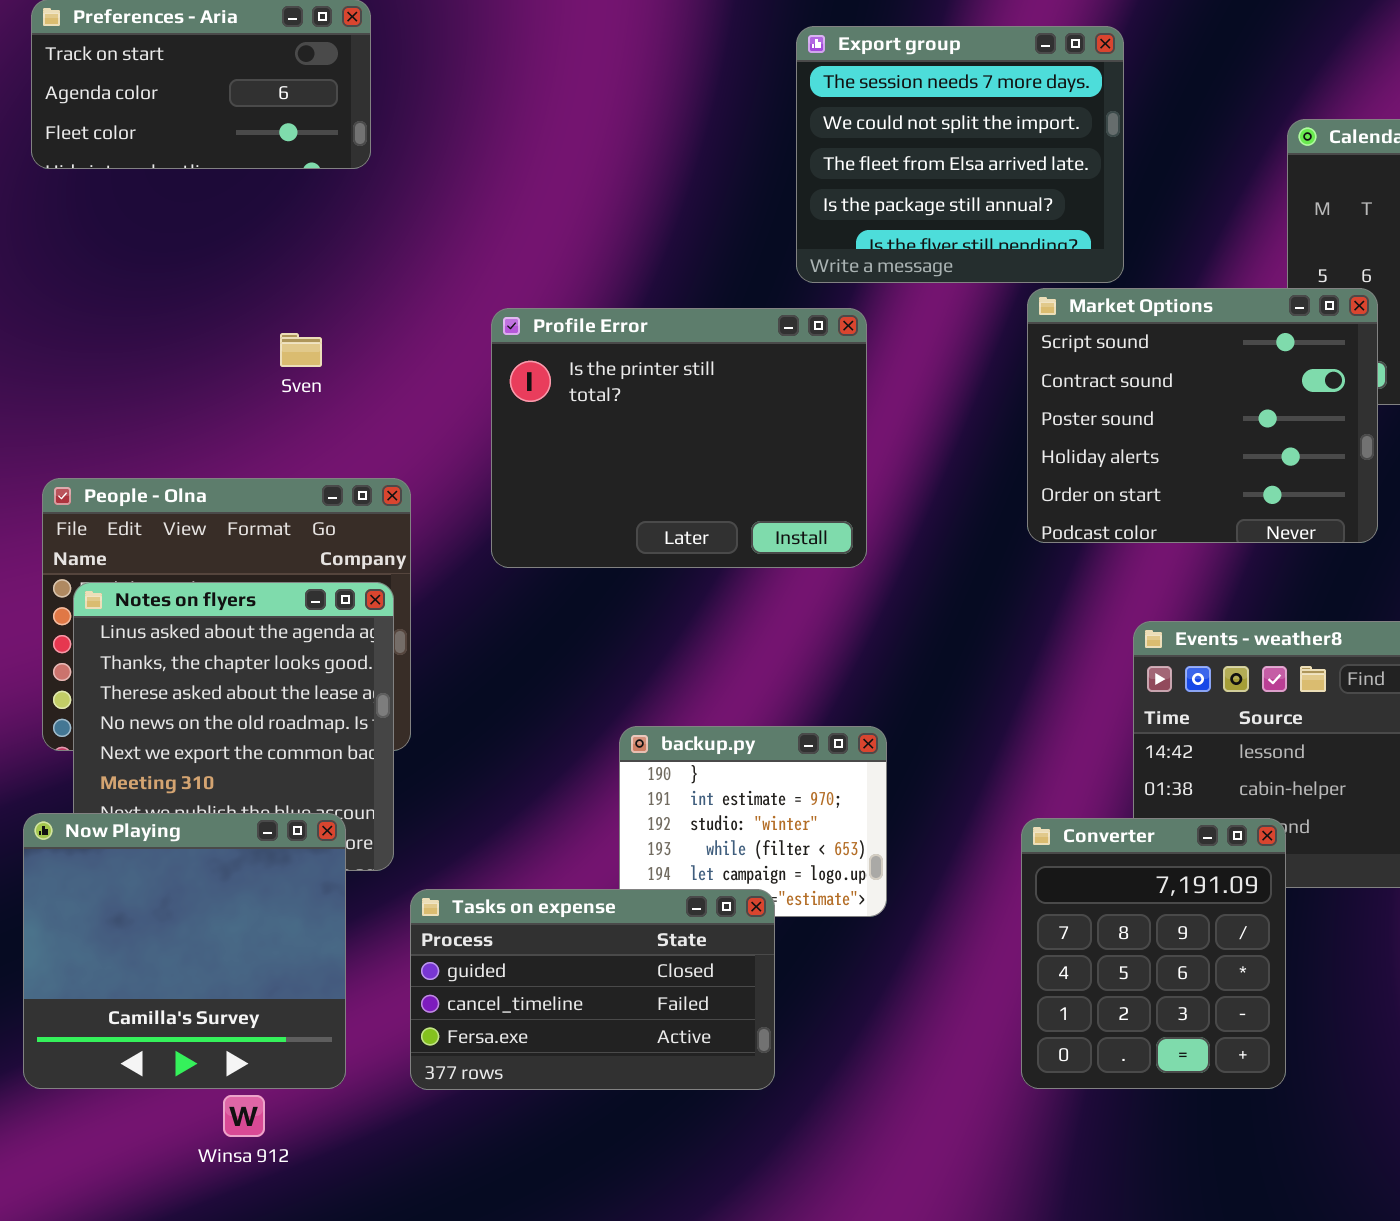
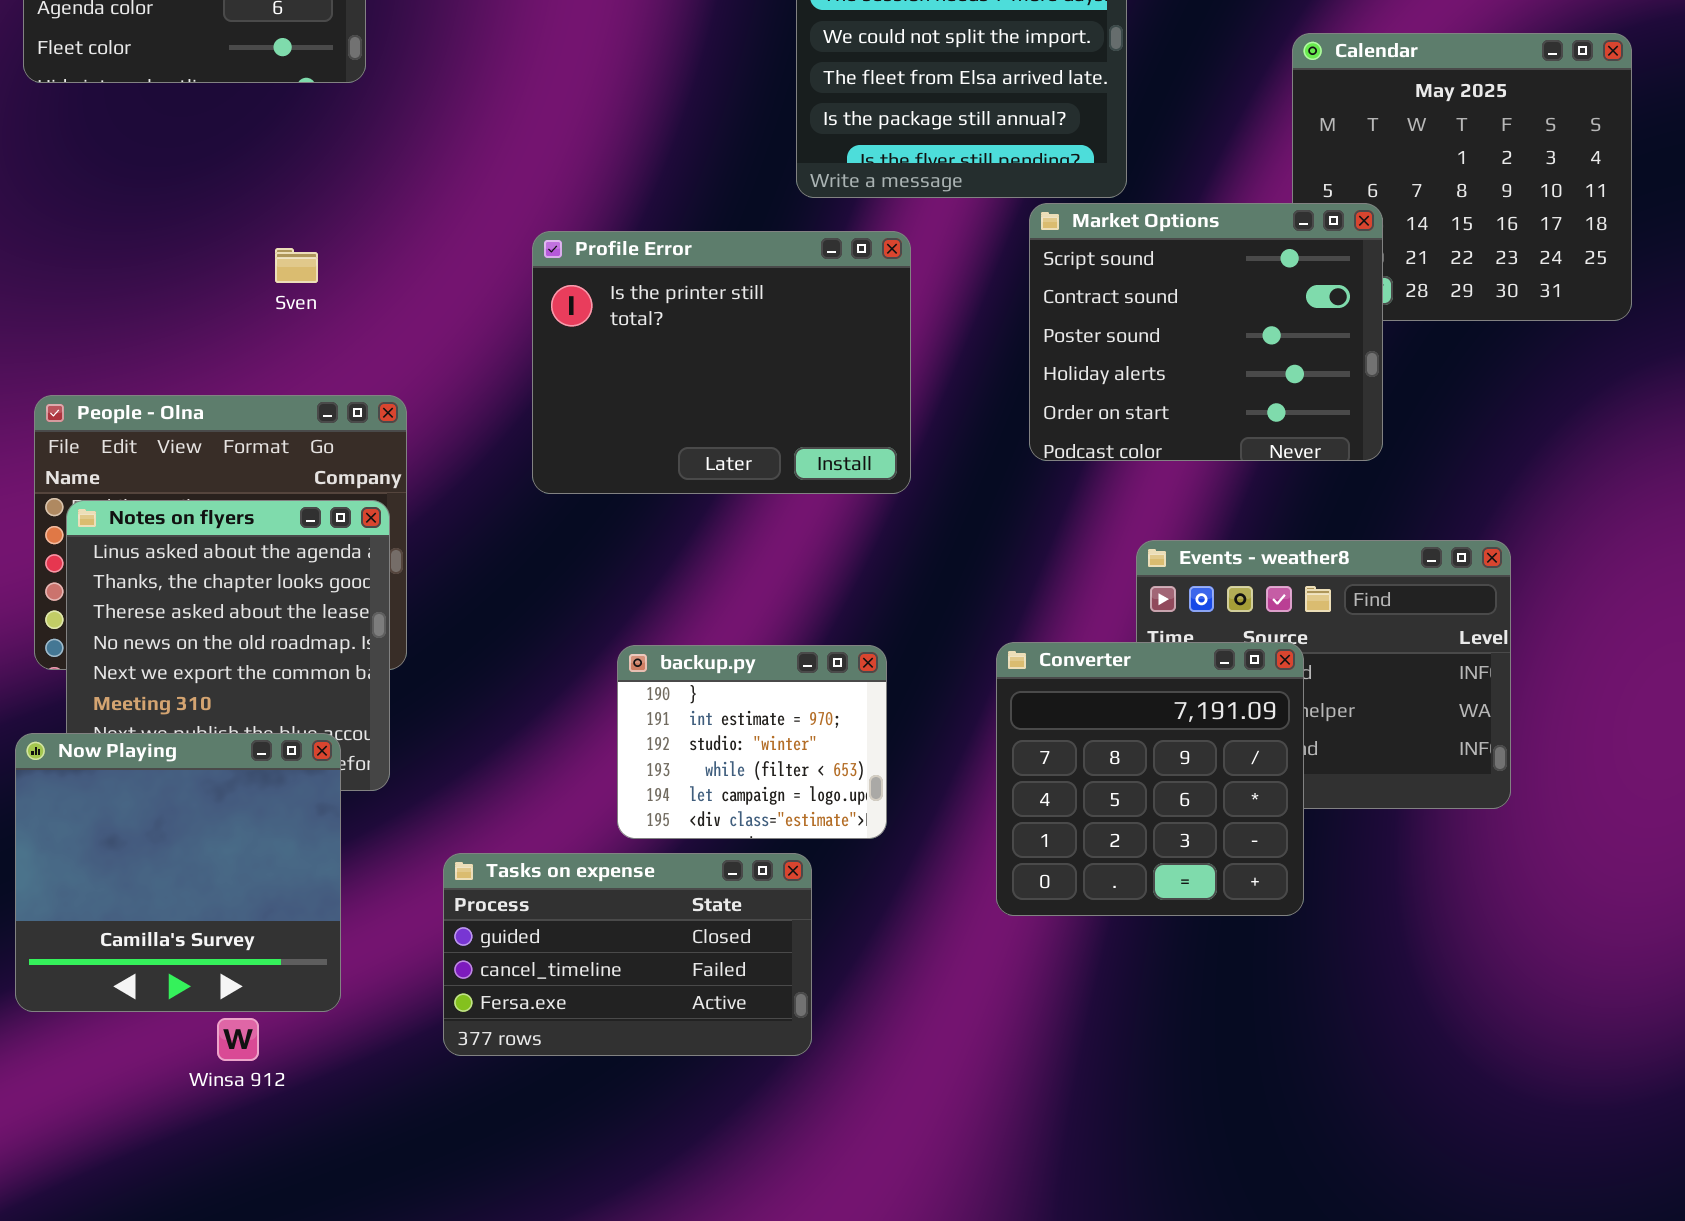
Profile Error: [491,308,867,568] -> [532,231,911,494], moved
Converter: [1021,818,1286,1089] -> [996,642,1304,916], moved, resized
Tasks on expense: [410,889,775,1090] -> [443,853,812,1056], moved

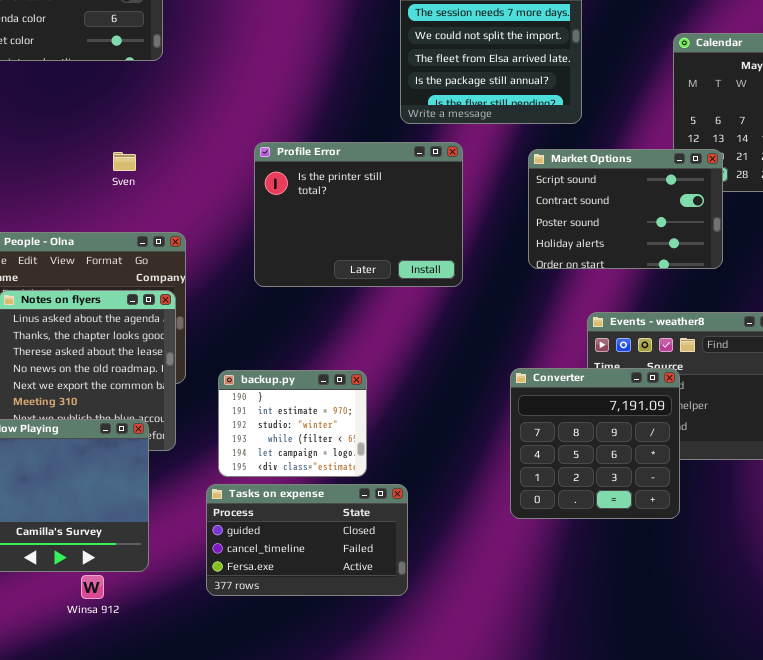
Market Options: [1029,203,1383,461] -> [528,149,723,269], resized
backup.py: [617,645,887,839] -> [218,370,367,477], moved

